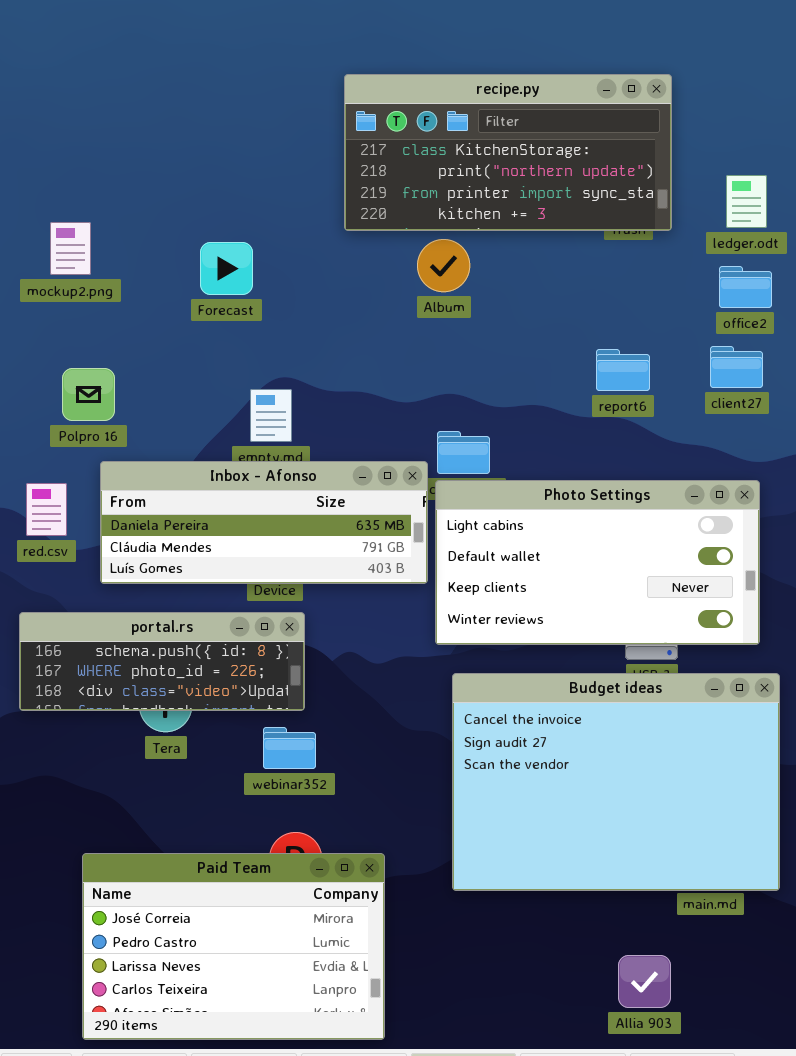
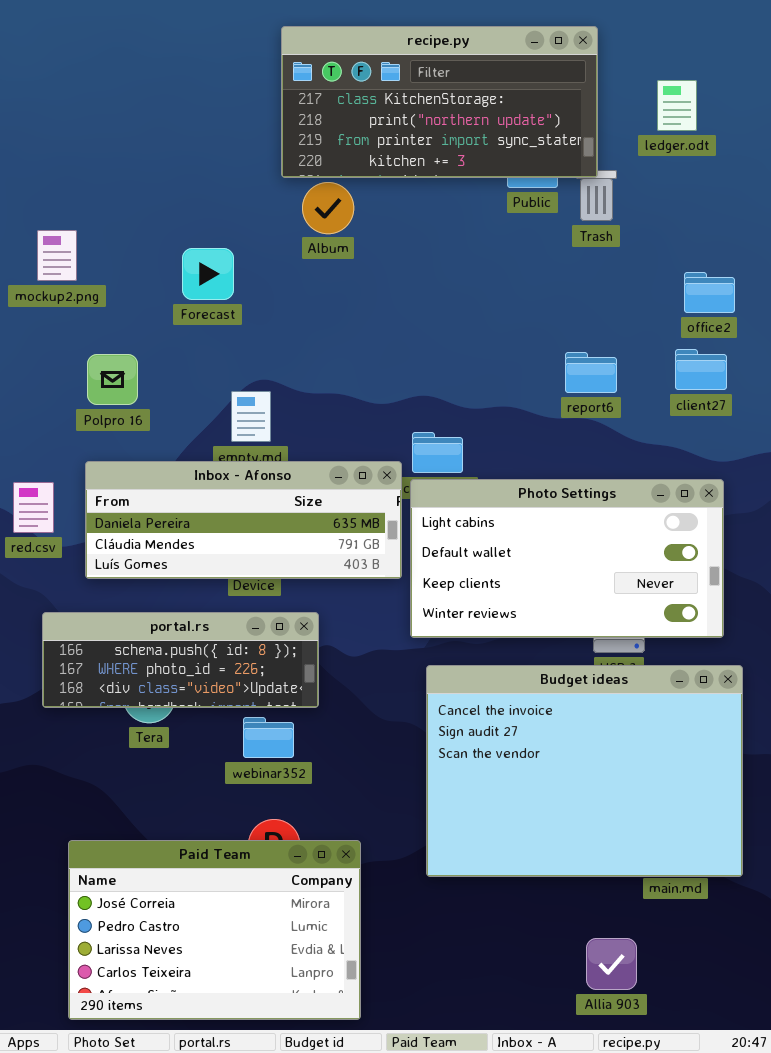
recipe.py: [344,74,672,231] -> [281,26,598,178], moved
ledger.odt: [726,175,767,228] -> [657,80,697,131], moved
Album: [417,239,470,292] -> [302,182,354,234], moved
Polpro 16: [62,368,115,421] -> [87,354,138,405], moved
portal.rs: [19,612,305,711] -> [42,612,319,708], moved

